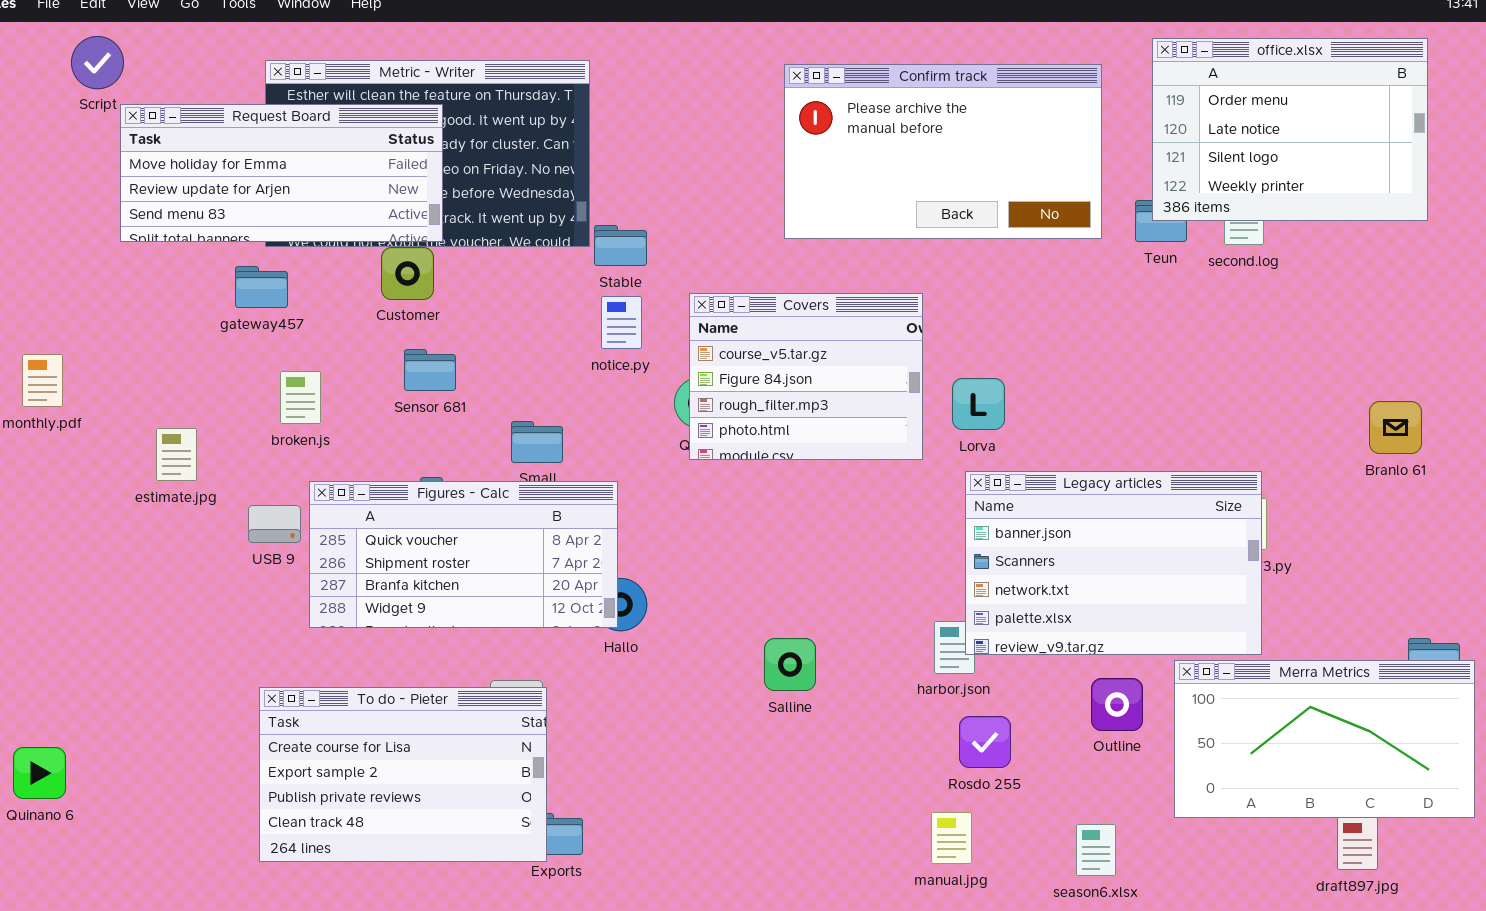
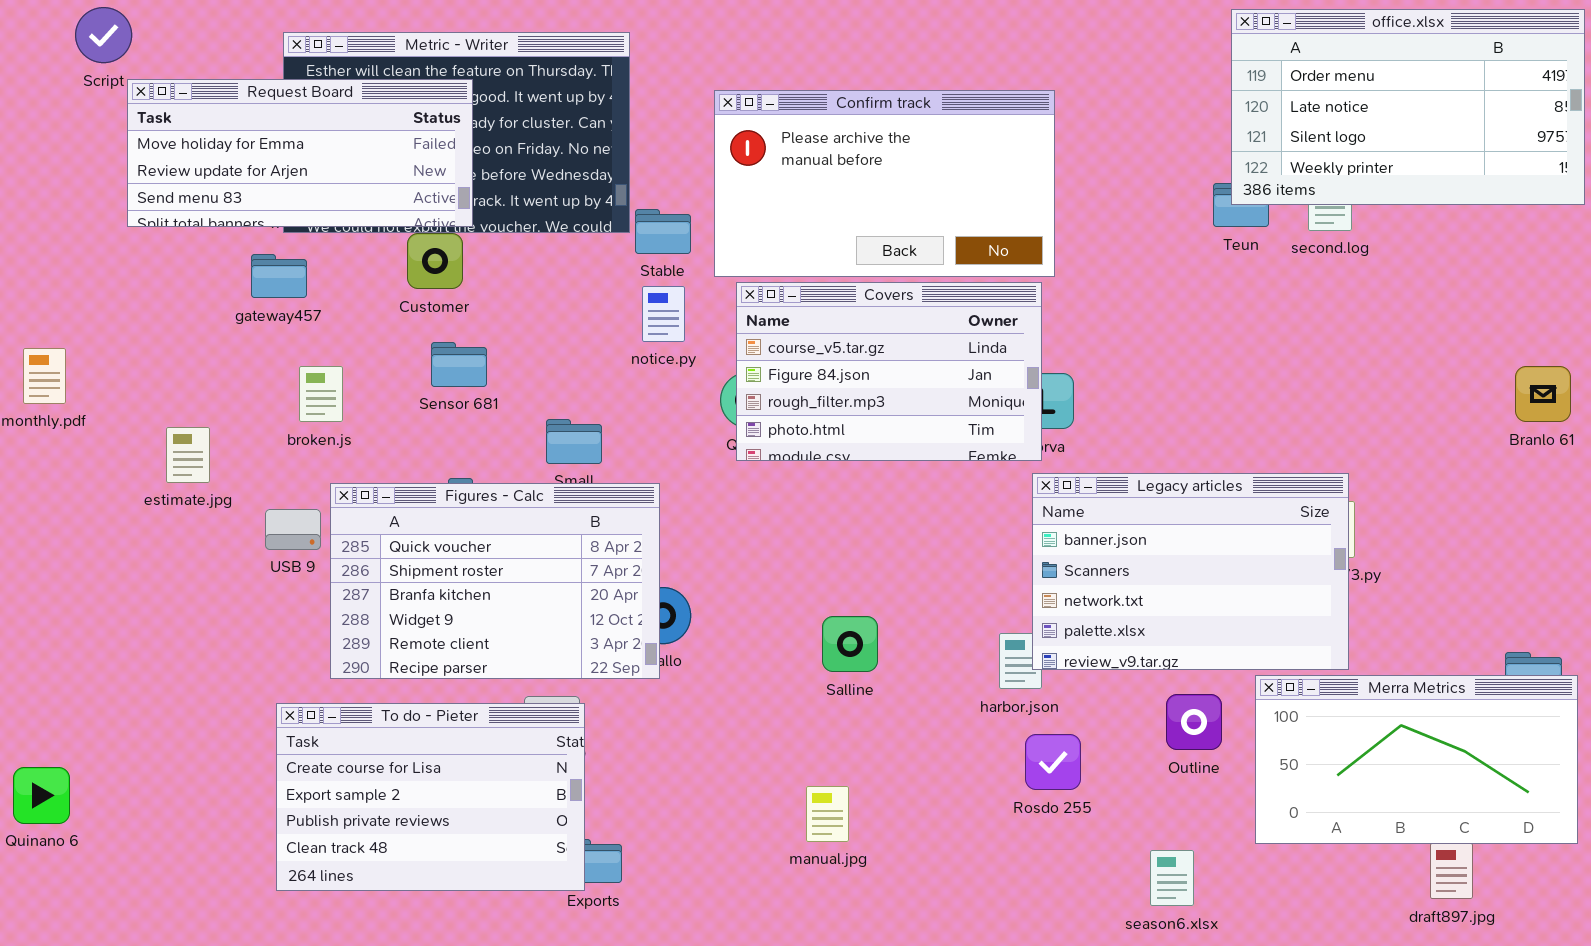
office.xlsx: [1152,38,1428,221] -> [1231,9,1585,205], resized
Confirm track: [784,64,1102,239] -> [714,90,1055,277], moved
Covers: [689,293,923,460] -> [736,282,1042,461], resized
Branlo 61: [1369,401,1422,454] -> [1515,366,1571,422], moved
Figures - Calc: [309,481,618,628] -> [330,483,660,679], resized
Salline: [764,638,816,691] -> [822,616,878,672], moved
manual.jpg: [931,812,972,864] -> [806,786,849,842], moved

